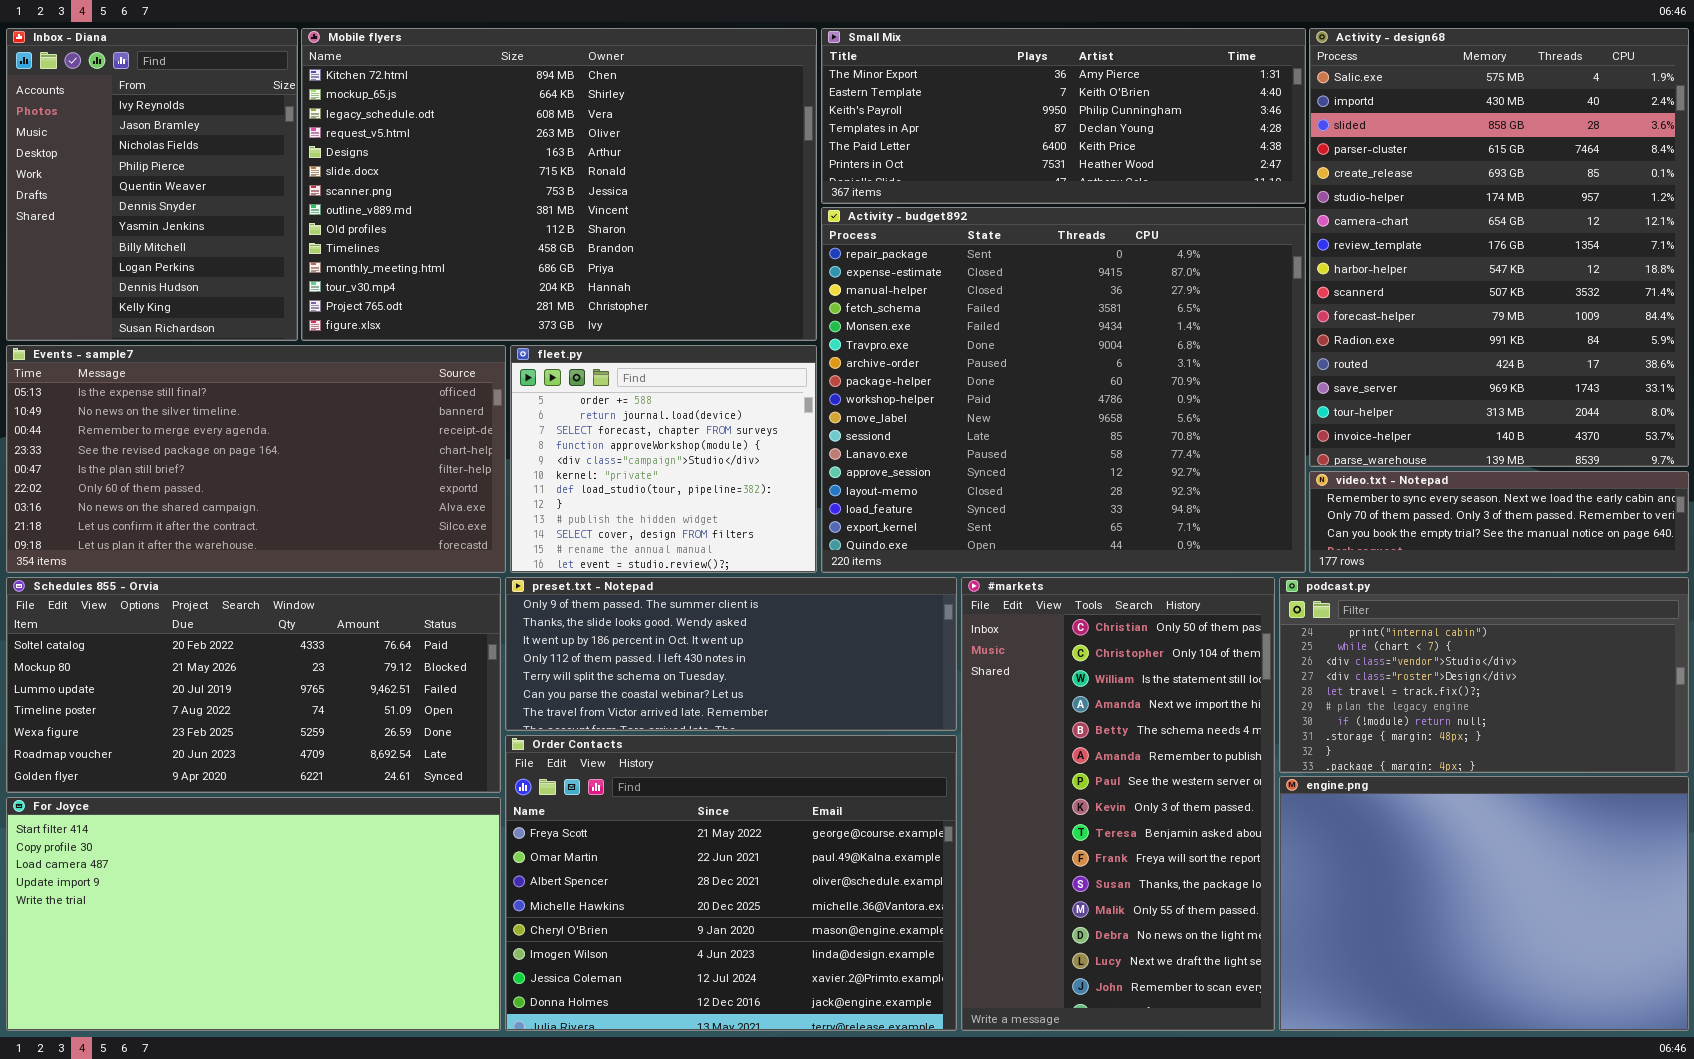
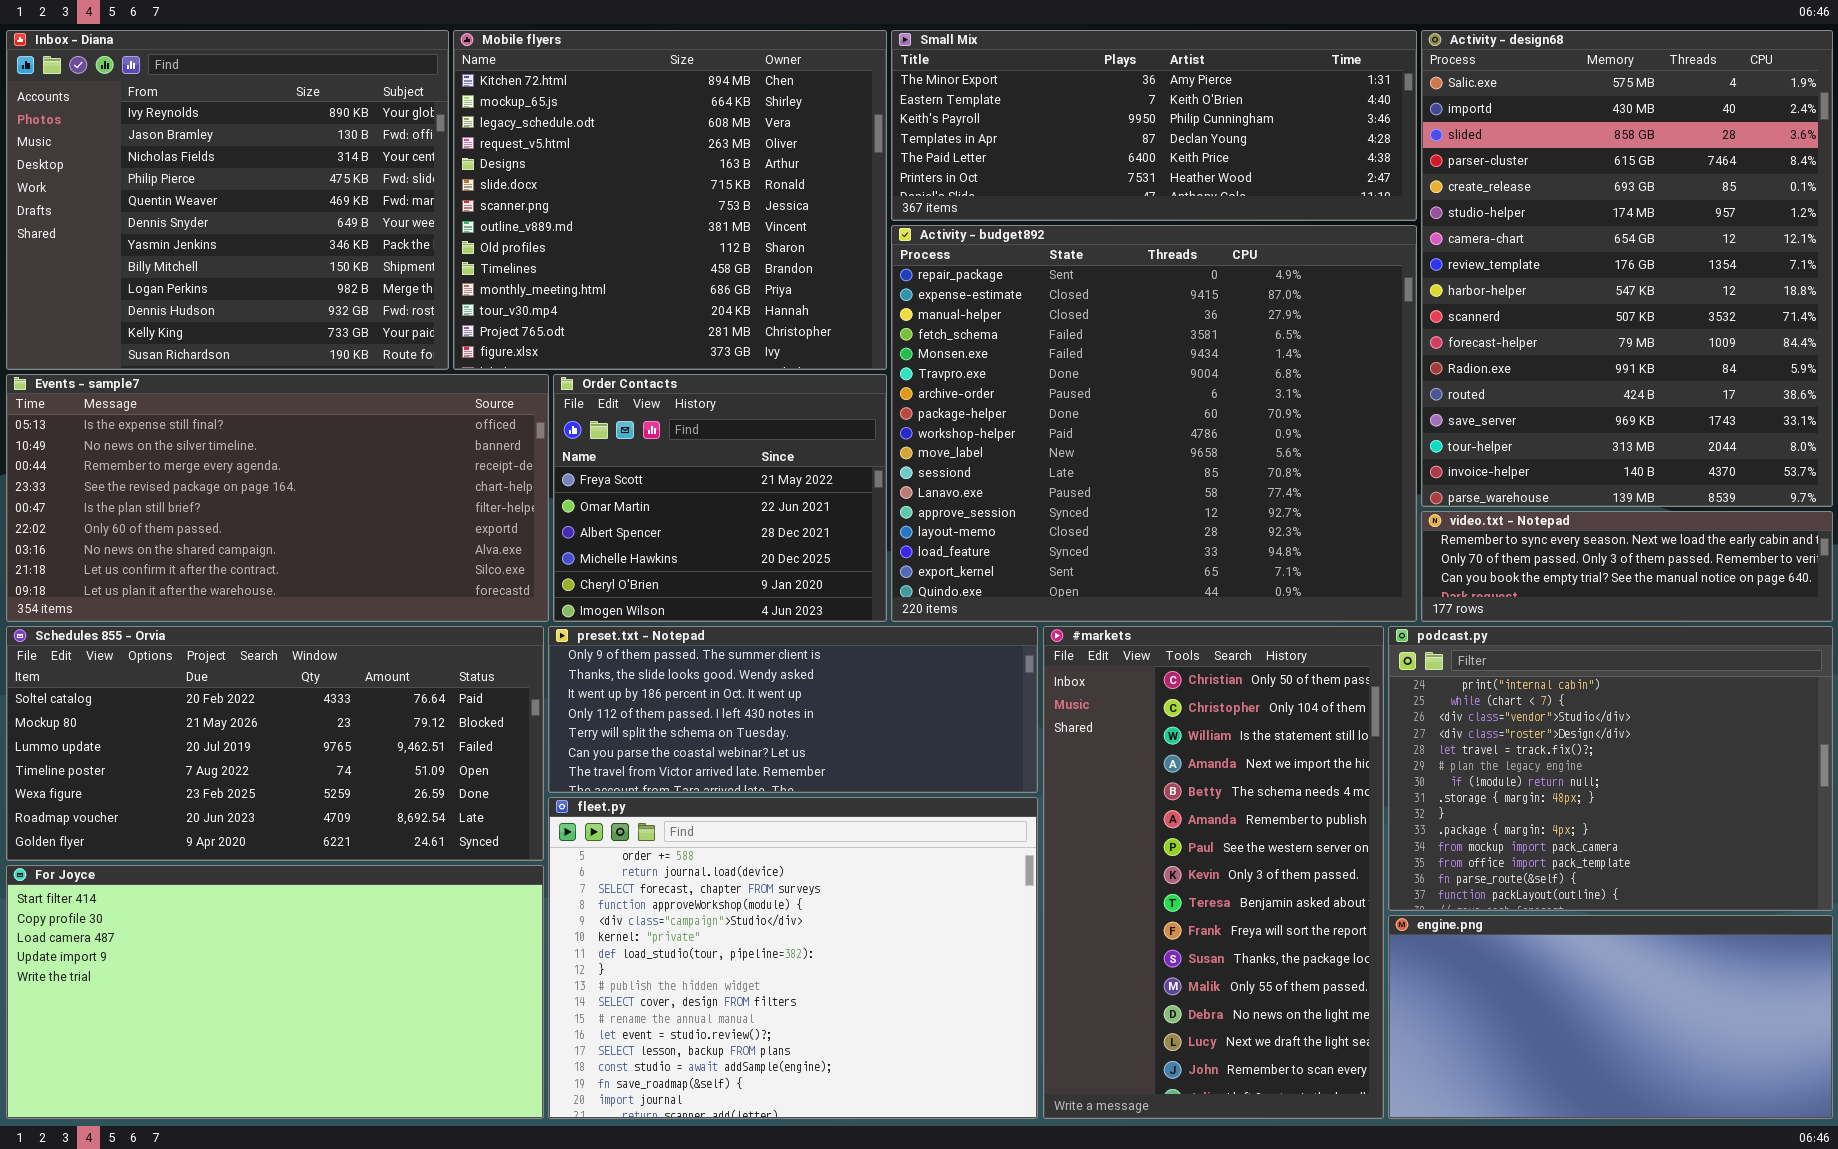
Inbox - Diana: [6,28,298,341] -> [6,30,449,370], resized
Mobile flyers: [301,28,817,341] -> [453,30,887,370], resized
fleet.py: [510,345,817,573] -> [548,797,1038,1119], moved, resized
podcast.py: [1279,577,1689,773] -> [1388,626,1833,911], resized
Order Contacts: [505,735,957,1031] -> [553,374,887,622], moved, resized
engine.png: [1279,776,1689,1031] -> [1388,915,1833,1119], resized

